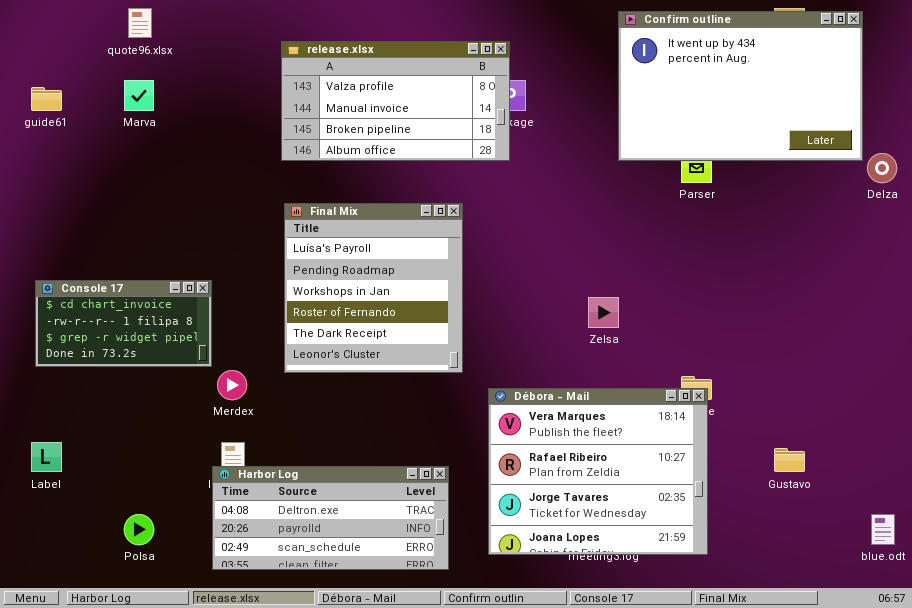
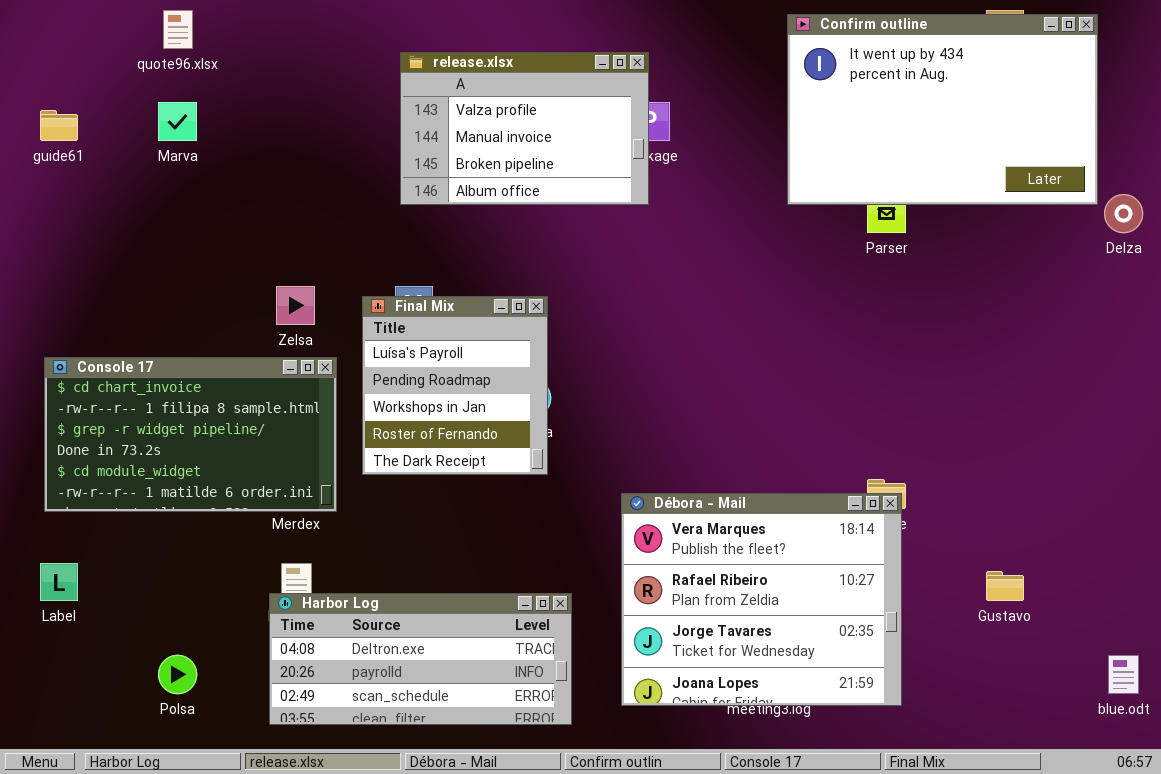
release.xlsx: [281,41,510,161] -> [400,52,649,205], resized
Final Mix: [284,203,463,373] -> [362,296,548,475], resized
Console 17: [35,280,212,367] -> [44,357,337,512], resized
Zelsa: [588,297,619,328] -> [276,286,315,325], moved

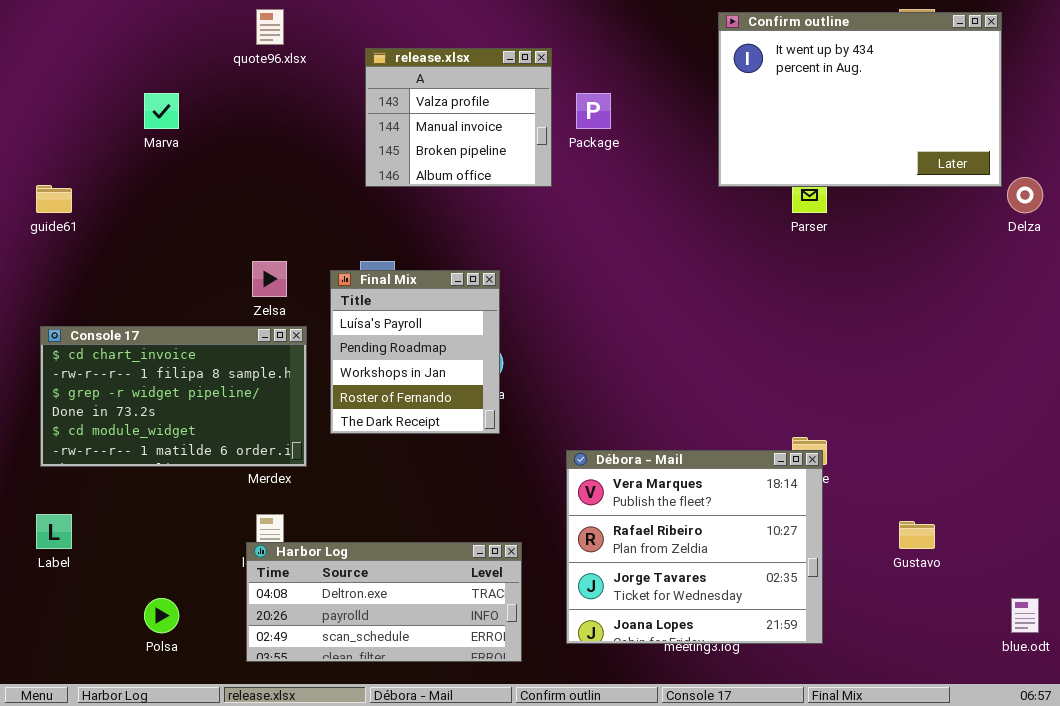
quote96.xlsx: [163,10,193,49] -> [256,9,284,45], moved
release.xlsx: [400,52,649,205] -> [365,48,552,187], resized
guide61: [40,110,78,141] -> [36,185,72,213], moved

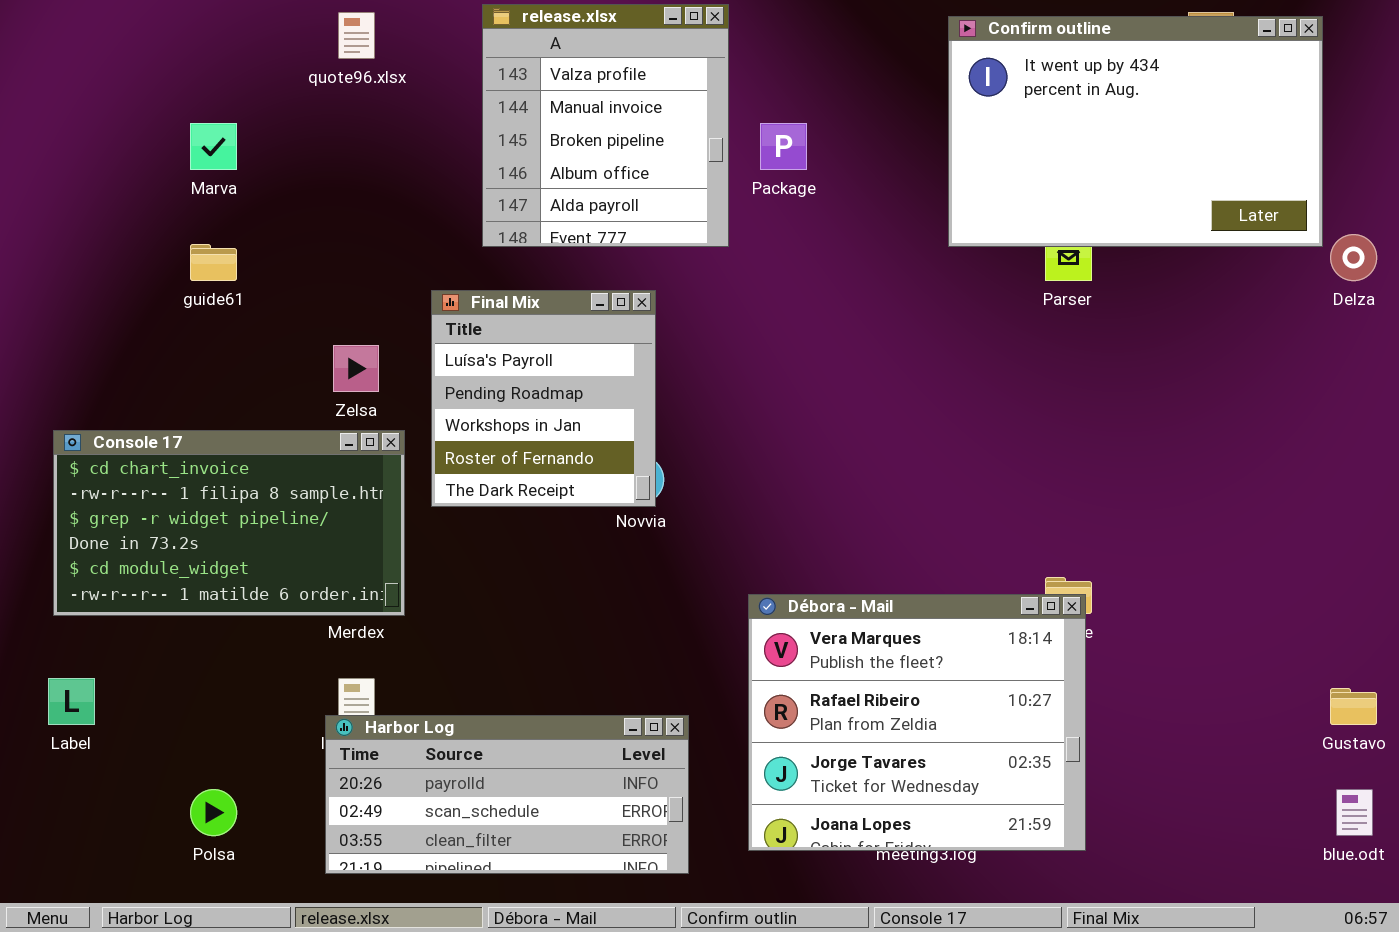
release.xlsx: [365,48,552,187] -> [482,4,729,247], resized
guide61: [36,185,72,213] -> [190,244,237,281], moved
Final Mix: [330,270,500,434] -> [431,290,656,507], moved
Gustavo: [899,521,935,549] -> [1330,688,1377,725], moved
Harbor Log: [246,542,522,662] -> [325,715,689,874], scrolled down 1 row

